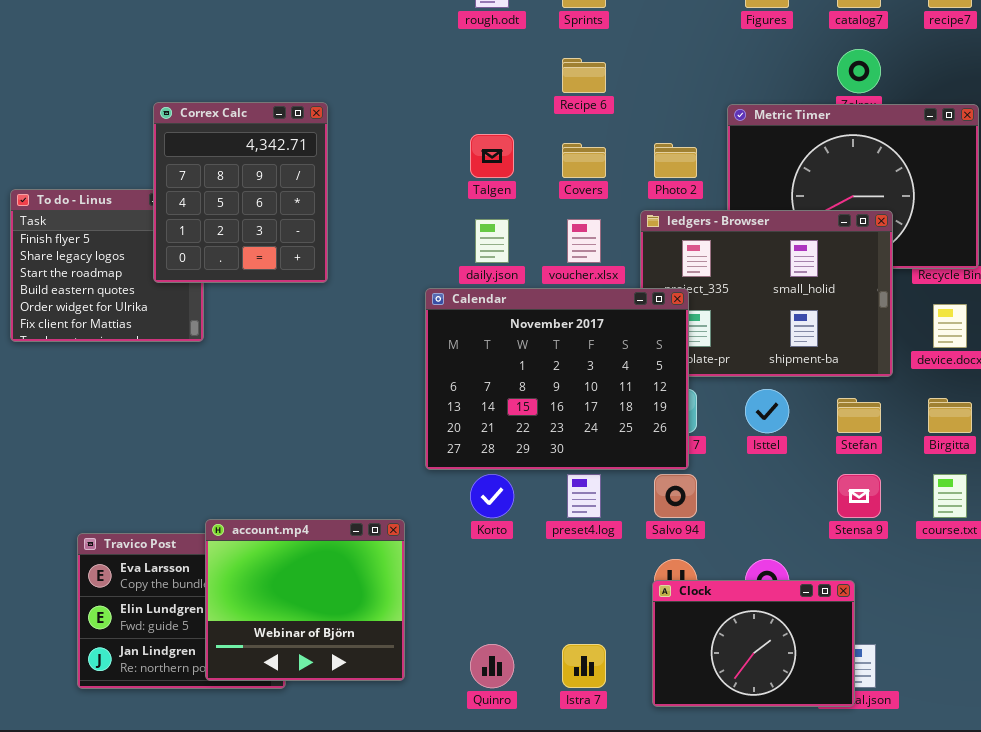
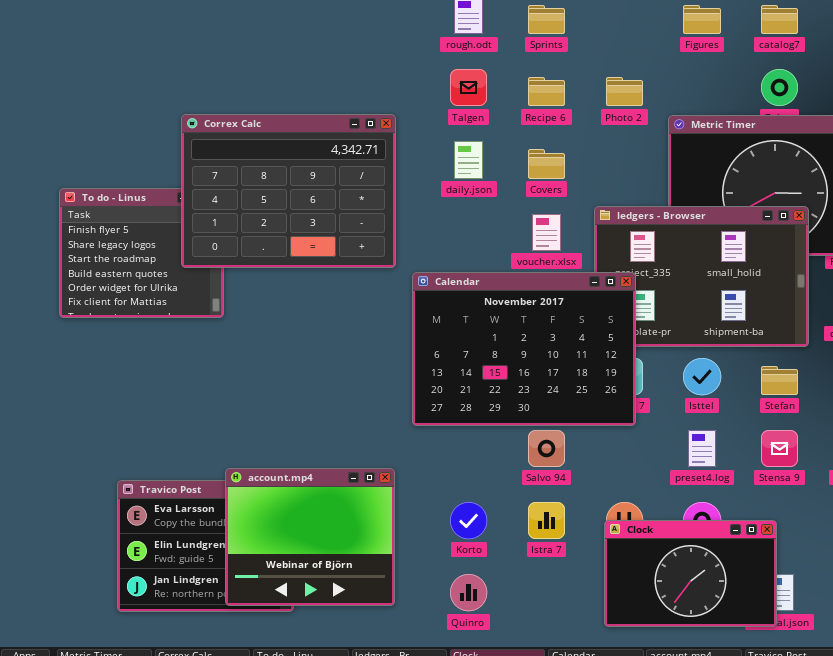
Correx Calc: [153,102,328,283] -> [181,114,396,268], resized
Talgen: [470,134,514,178] -> [450,69,487,106], moved
Photo 2: [654,143,697,178] -> [606,77,643,106], moved
daily.json: [475,219,509,263] -> [454,141,483,179], moved
Korto: [470,474,514,518] -> [450,502,487,539], moved
preset4.log: [567,474,601,518] -> [688,430,716,467], moved
Salvo 94: [654,474,697,518] -> [528,430,565,467], moved
Istra 7: [562,644,606,688] -> [528,502,565,539], moved

